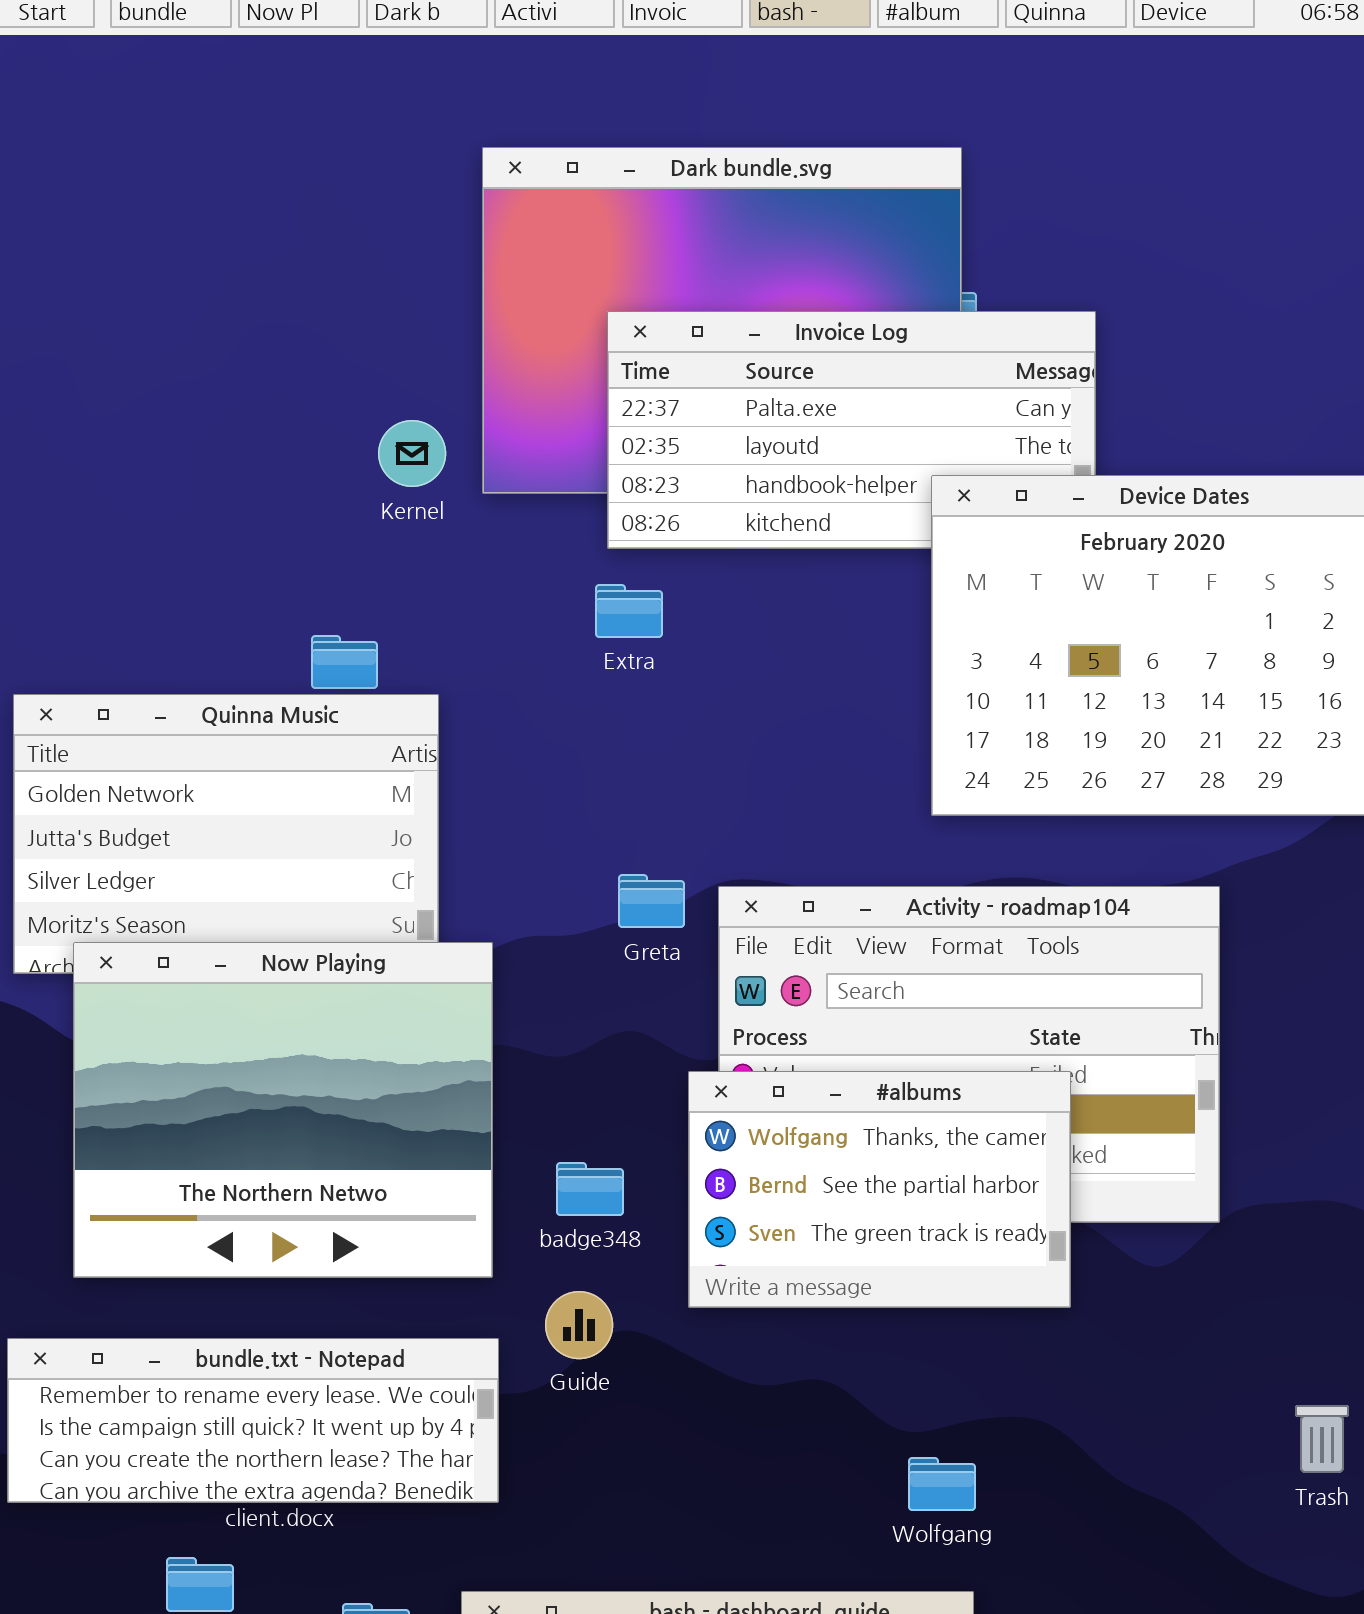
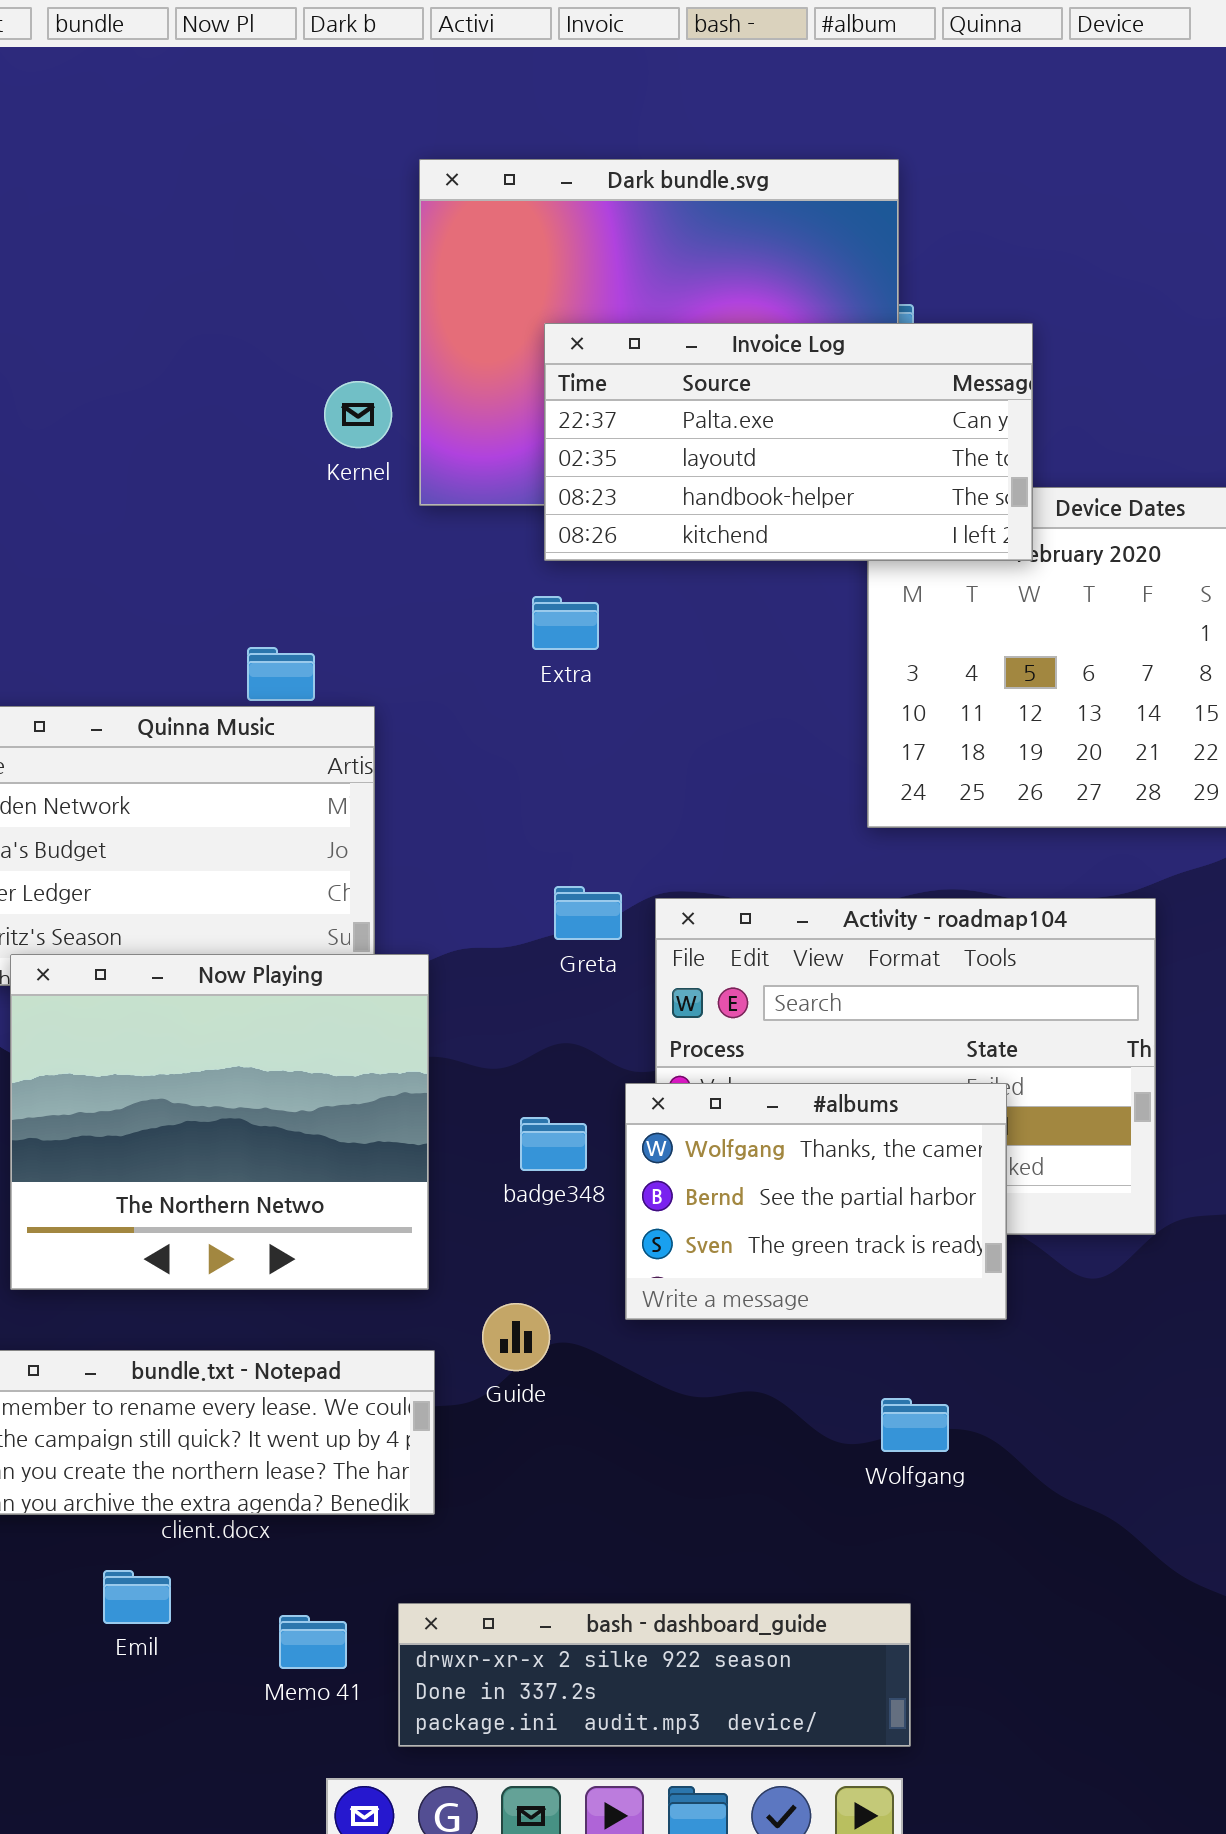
Invoice Log: [607,311,1096,549] -> [544,323,1033,561], raised
Kernel: [378,420,446,487] -> [324,381,392,448], moved
badge348: [556,1162,624,1216] -> [520,1117,587,1171], moved
Wolfgang: [908,1457,976,1511] -> [881,1398,949,1452], moved

